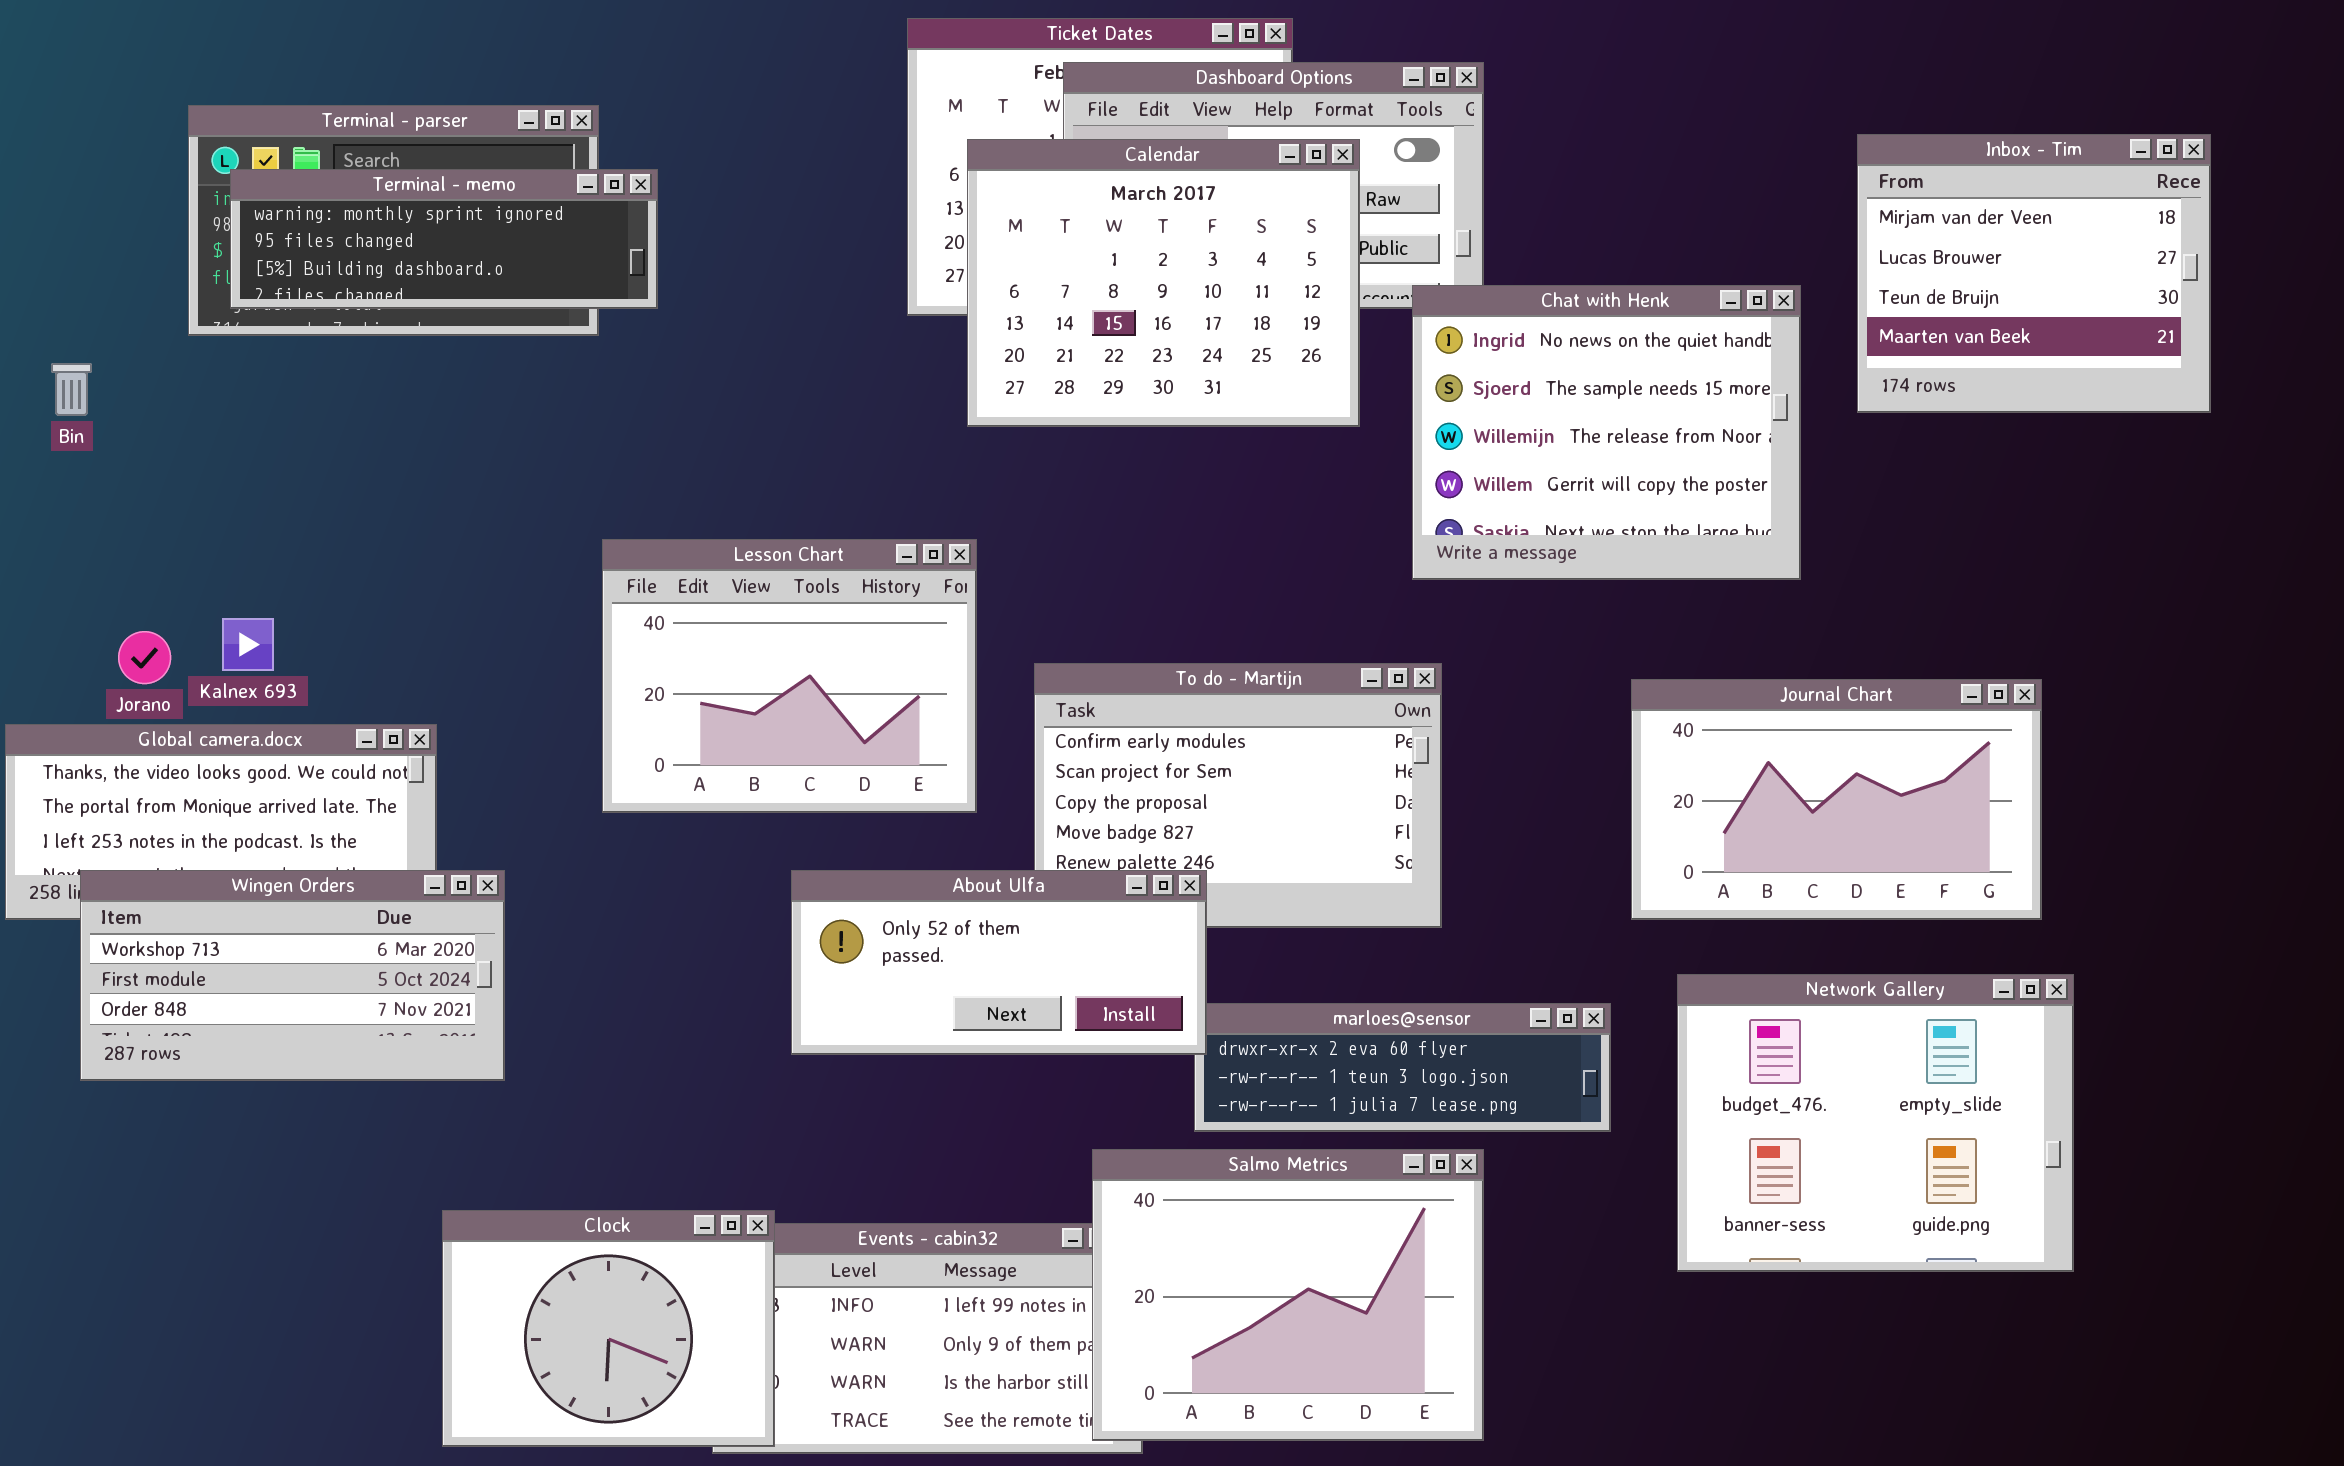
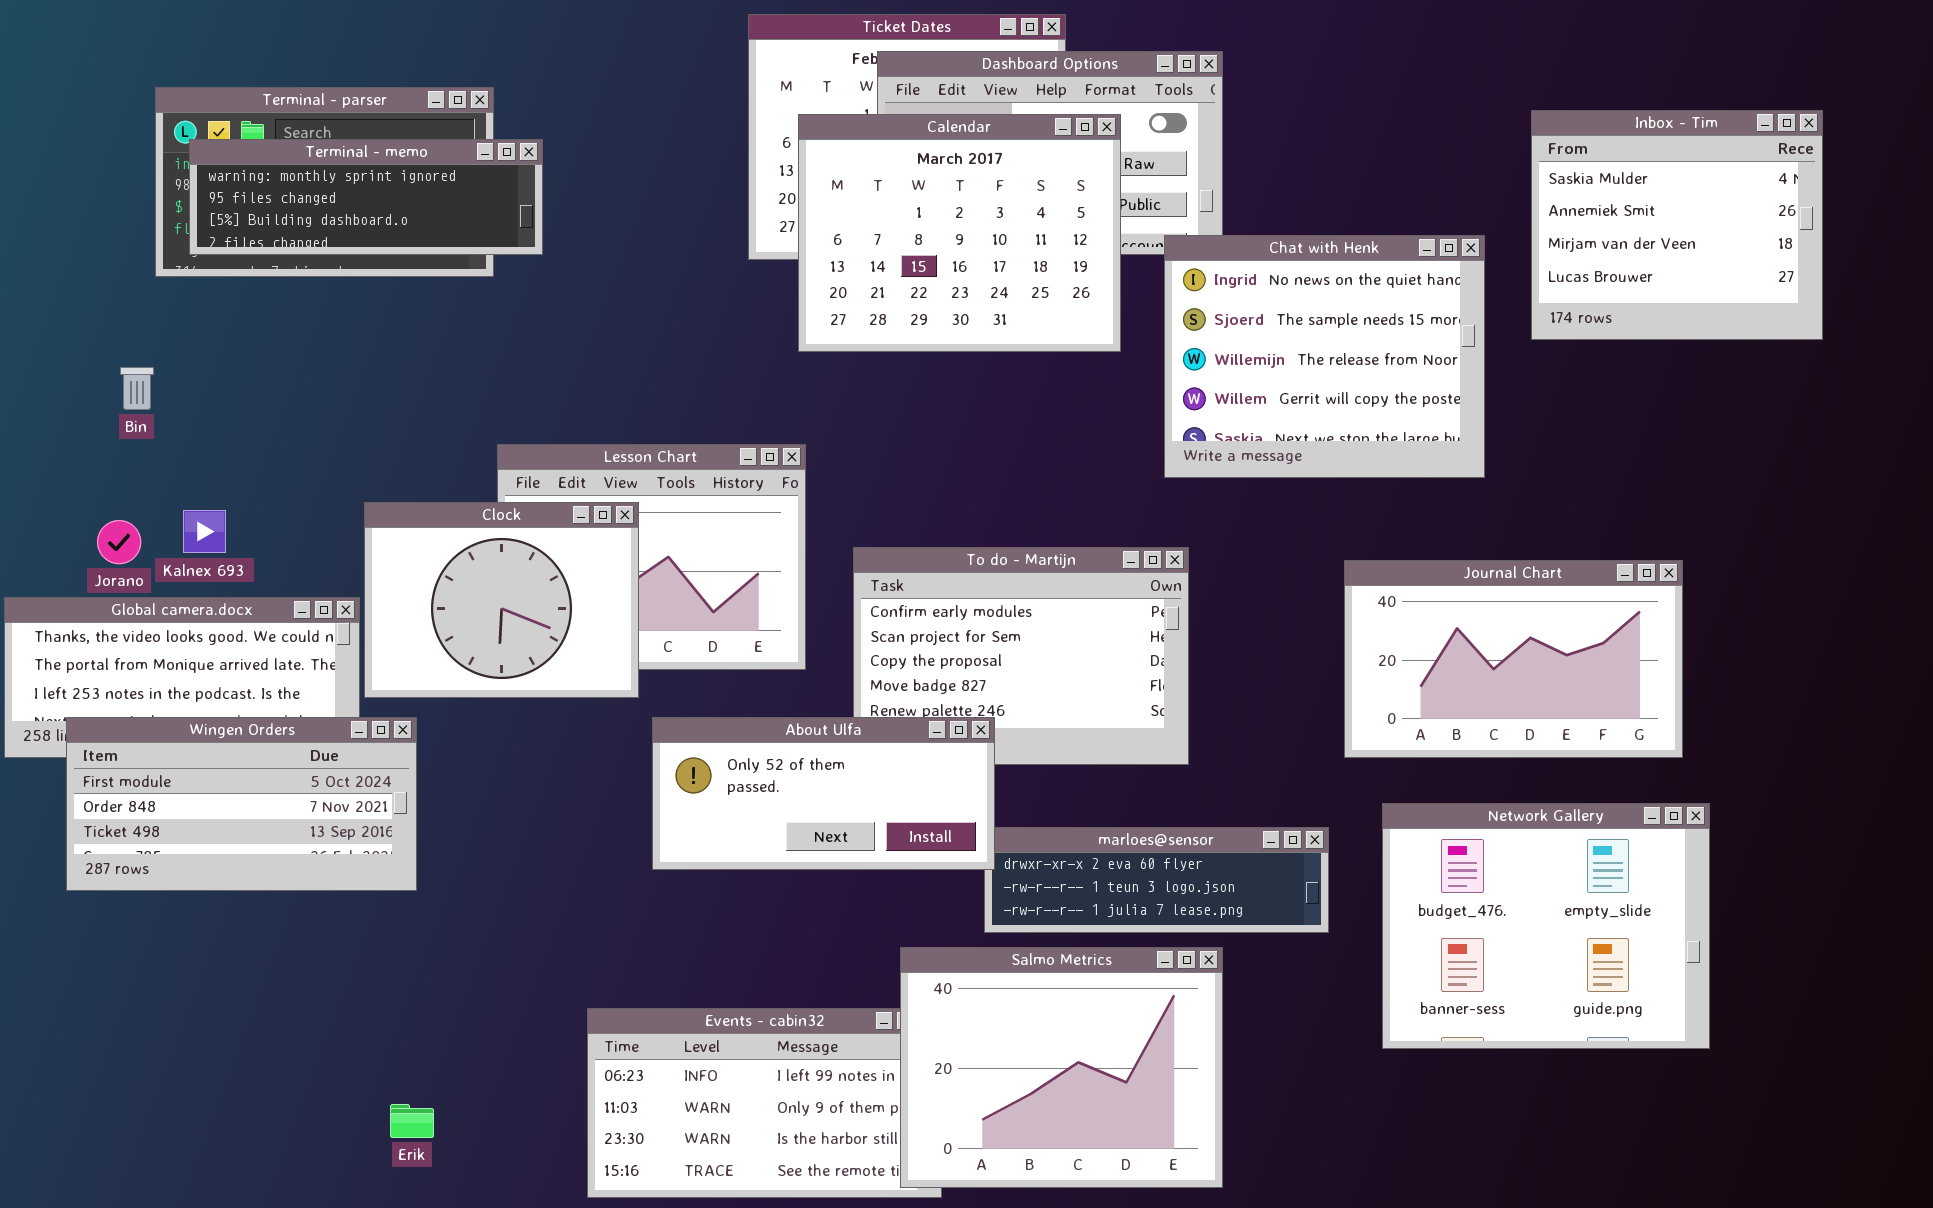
Inbox - Tim: [1857,134,2211,413] -> [1531,110,1823,340], scrolled up 2 rows
Bin: [51,363,92,416] -> [120,367,154,410], moved
Wingen Orders: [80,870,505,1081] -> [66,717,417,891], scrolled down 1 row
Clock: [442,1210,775,1447] -> [364,502,639,698], moved

